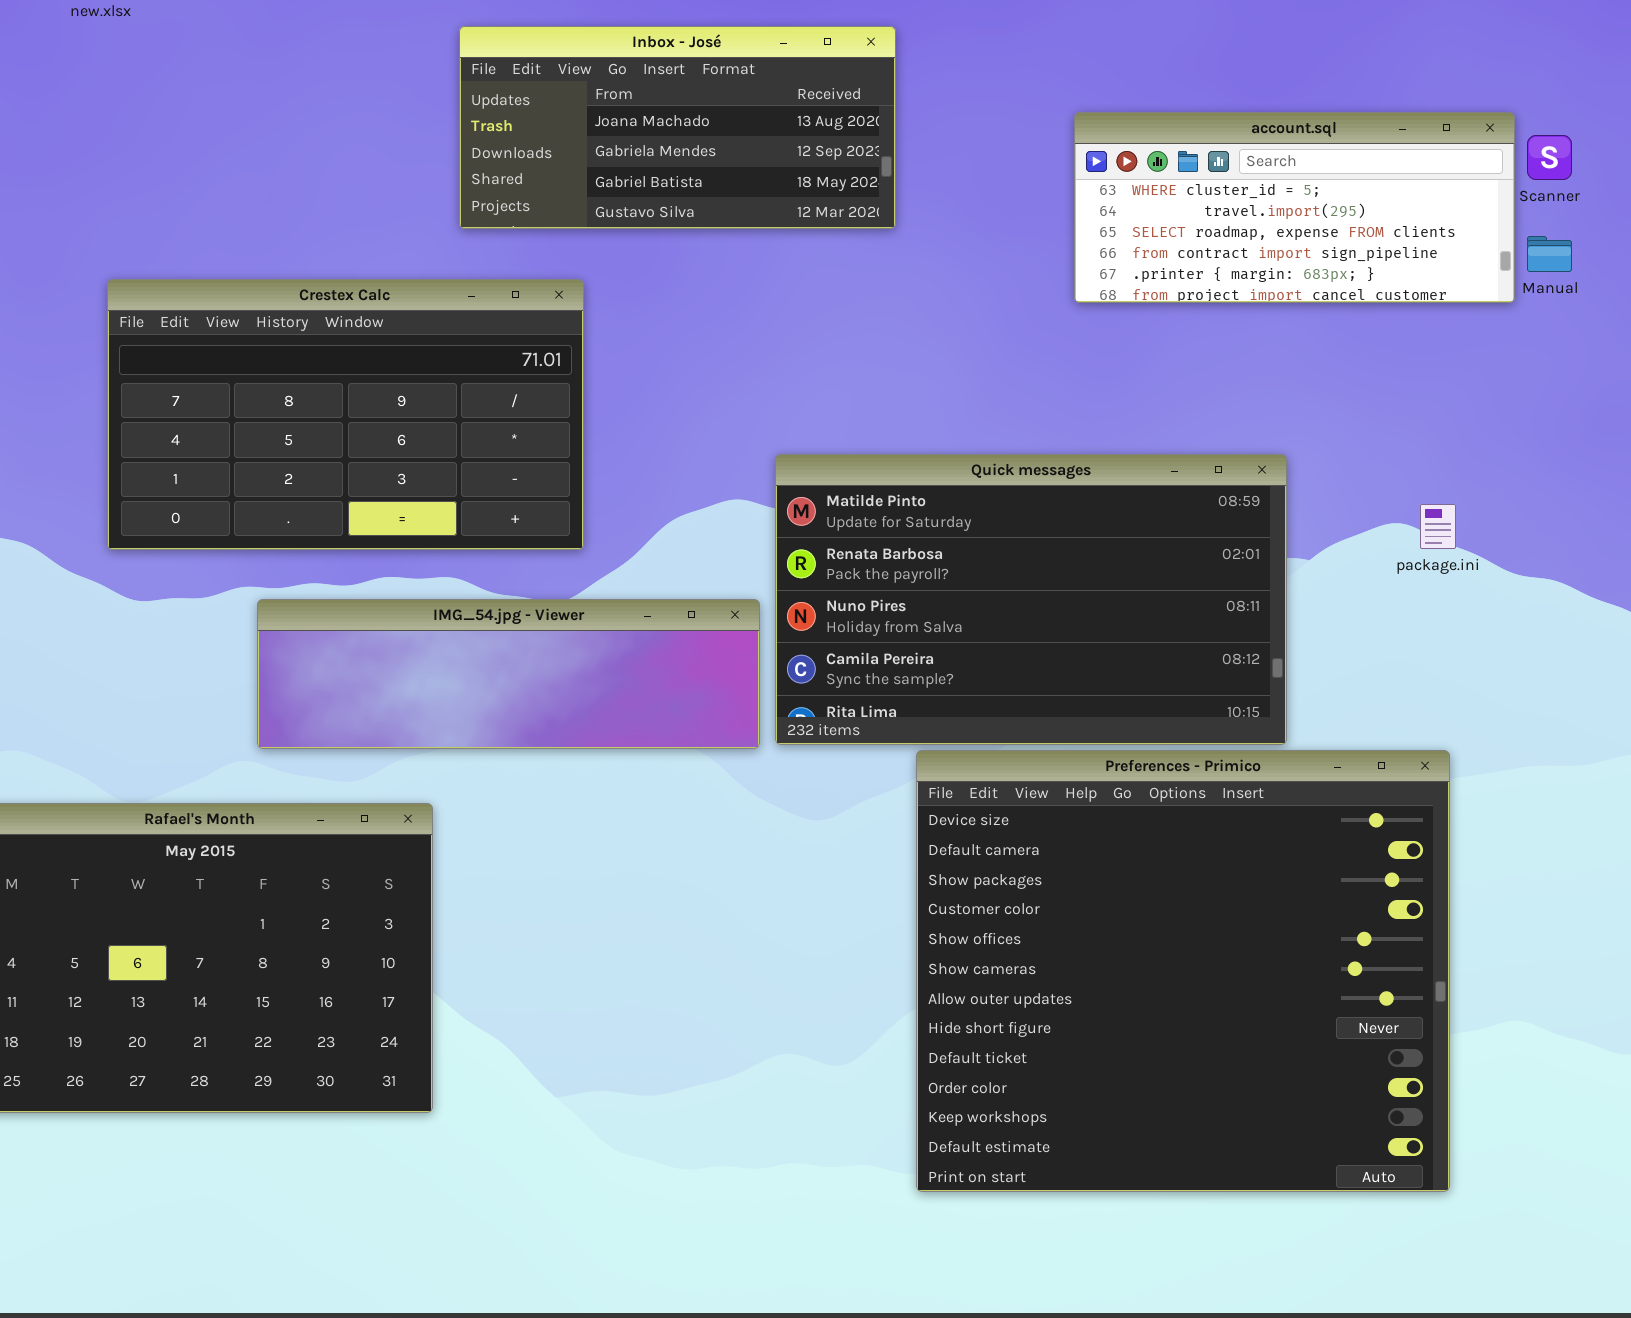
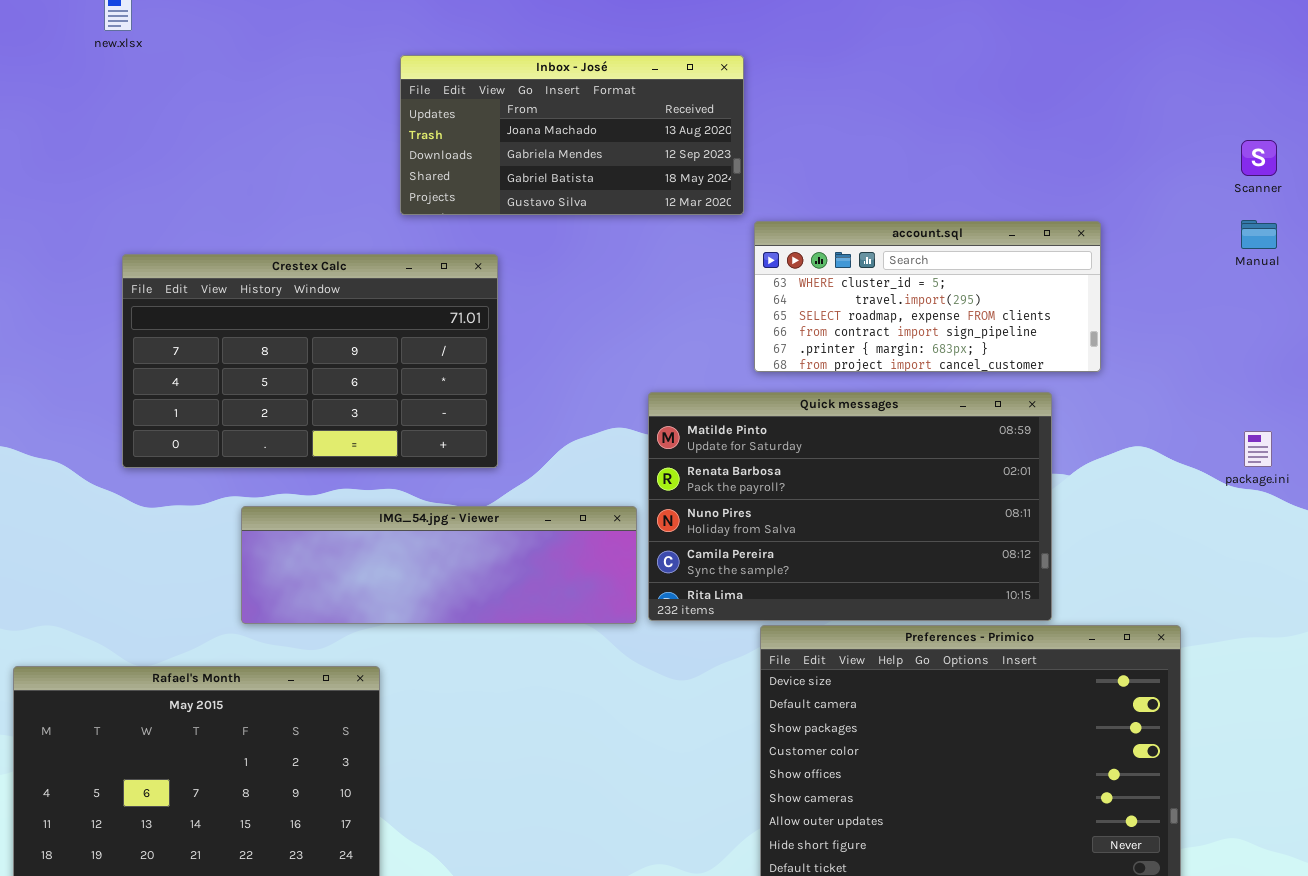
account.sql: [1074,112,1515,303] -> [754,221,1101,372], moved
package.ini: [1420,504,1456,549] -> [1244,431,1272,467], moved

